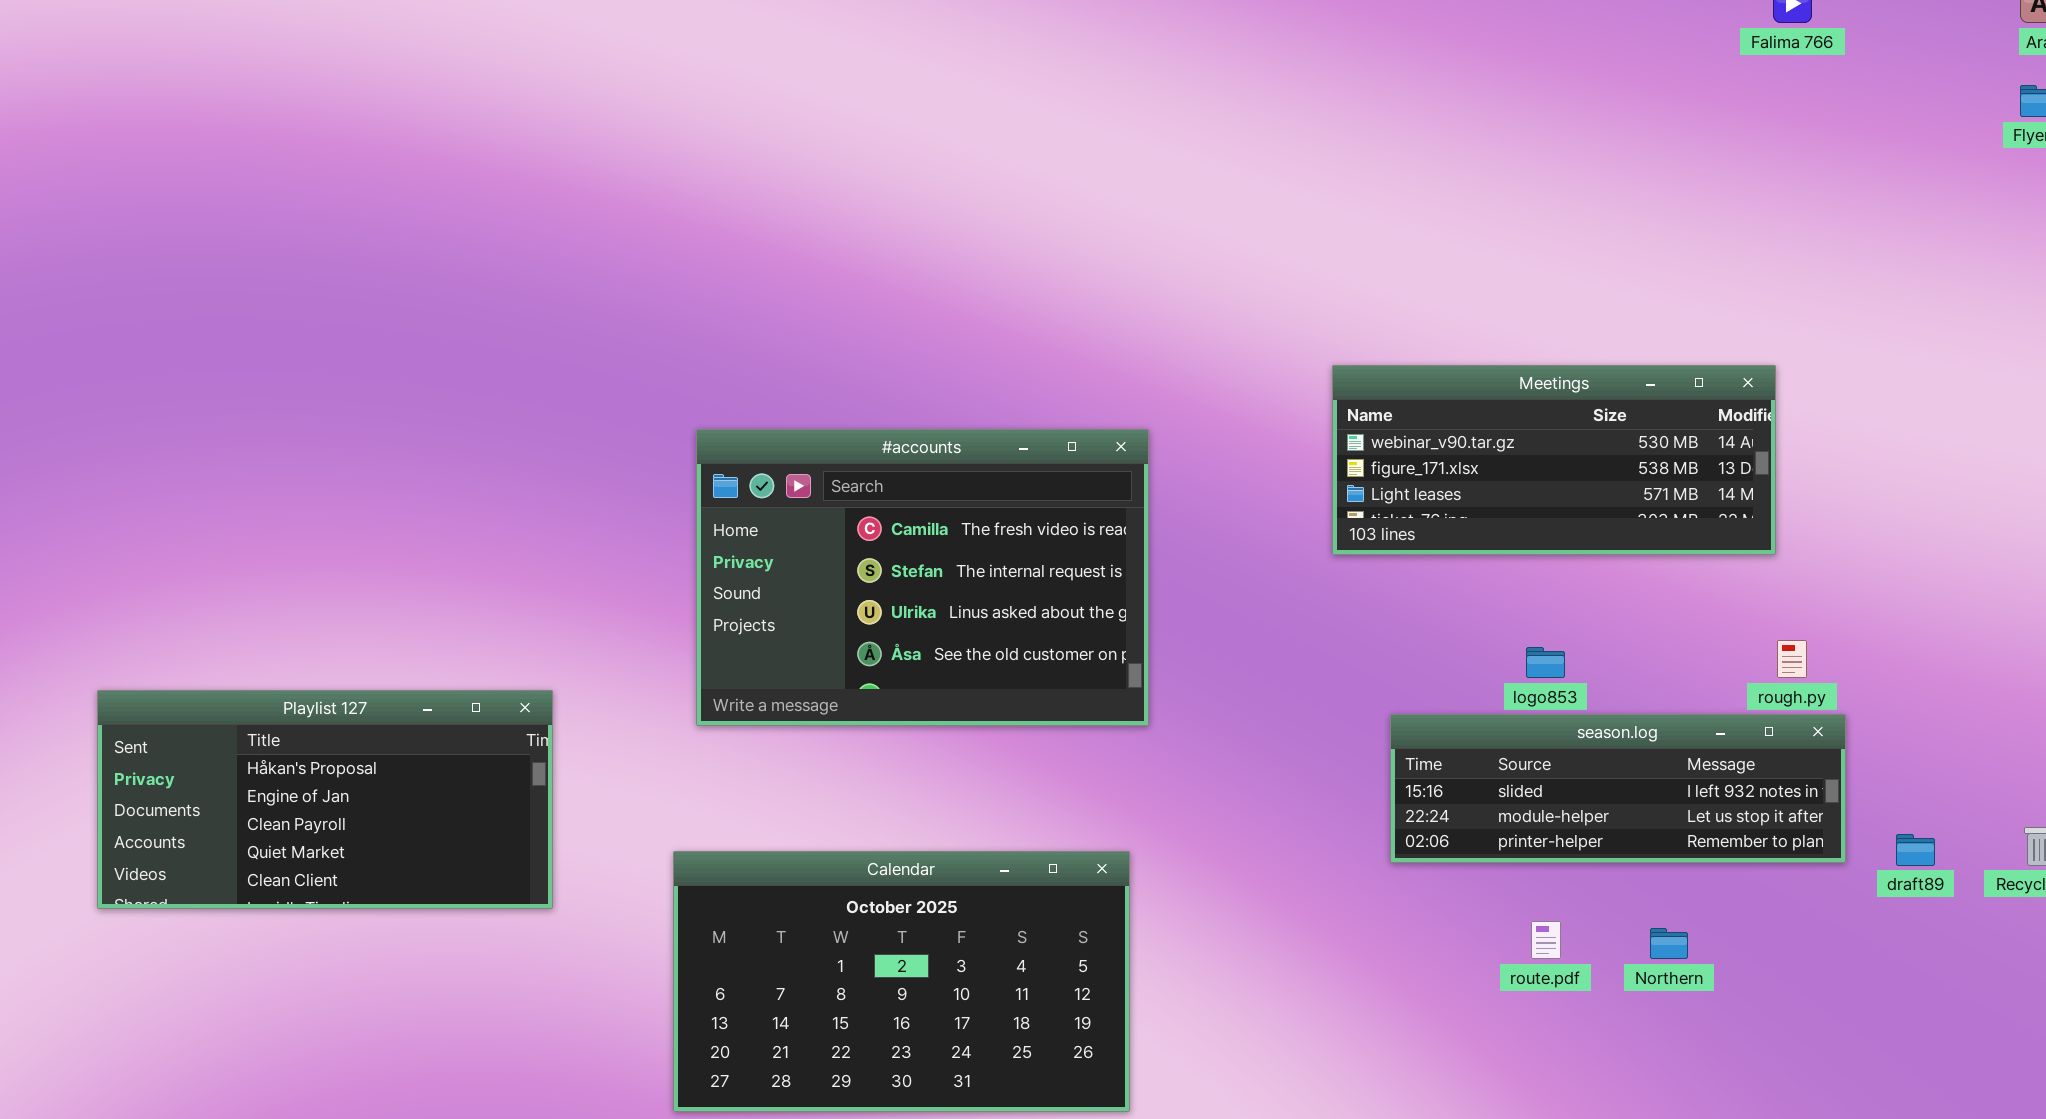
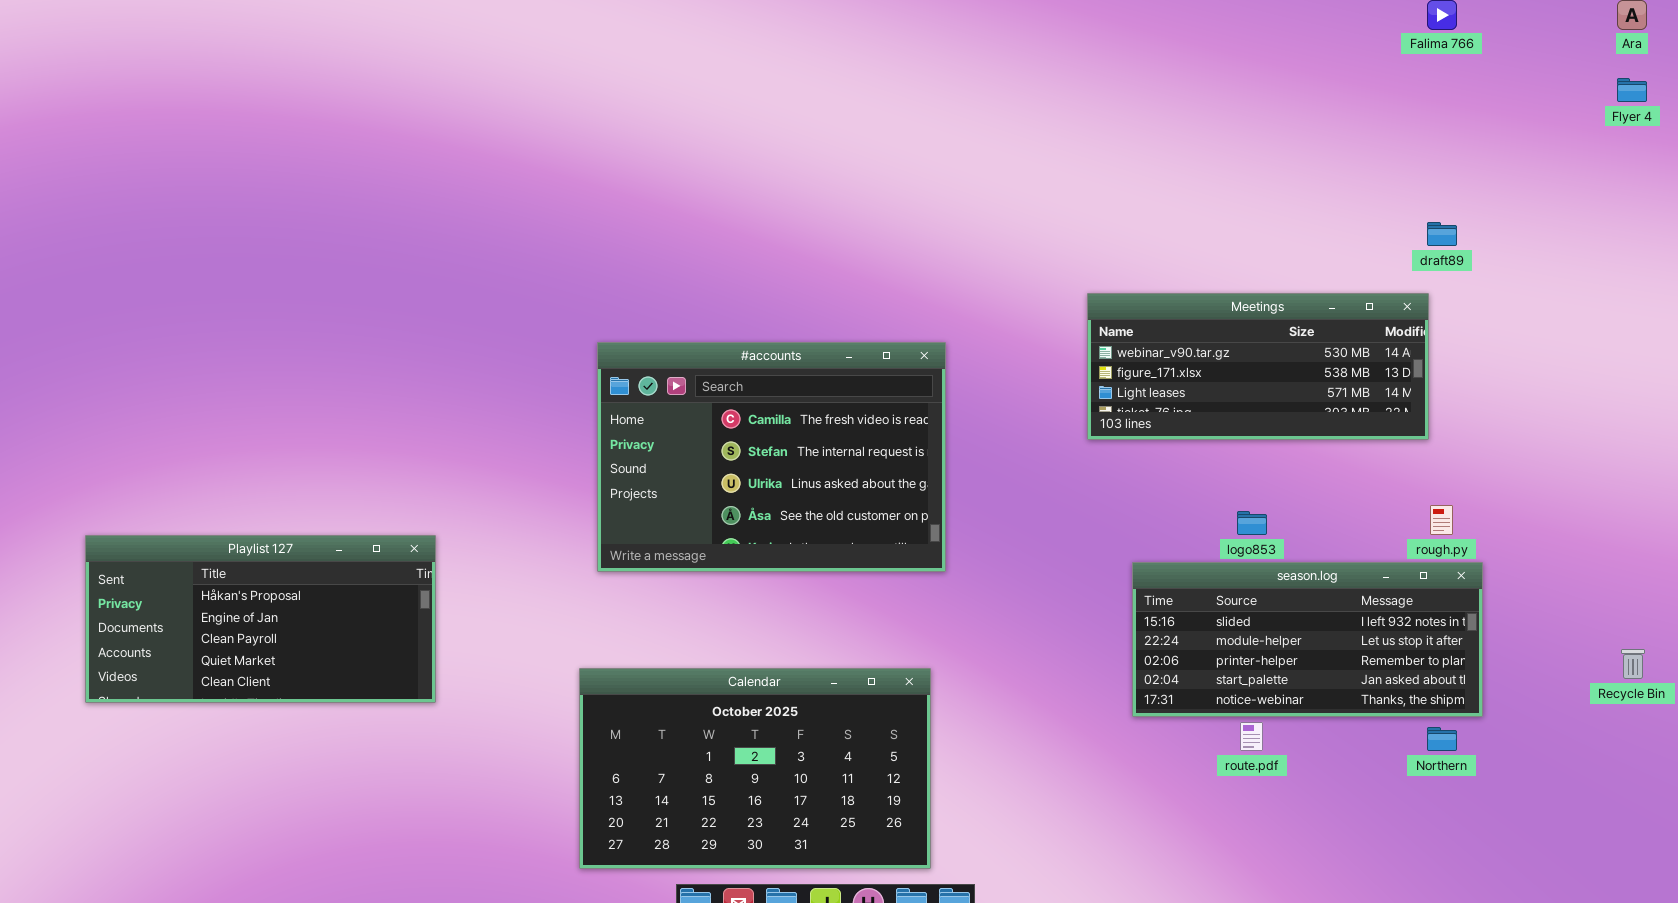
Playlist 127: [97,690,553,909] -> [85,535,436,703], moved
season.log: [1390,714,1846,863] -> [1132,562,1483,717], resized
draft89: [1896,834,1935,866] -> [1427,222,1457,246], moved
Northern: [1650,928,1688,959] -> [1427,727,1457,751], moved

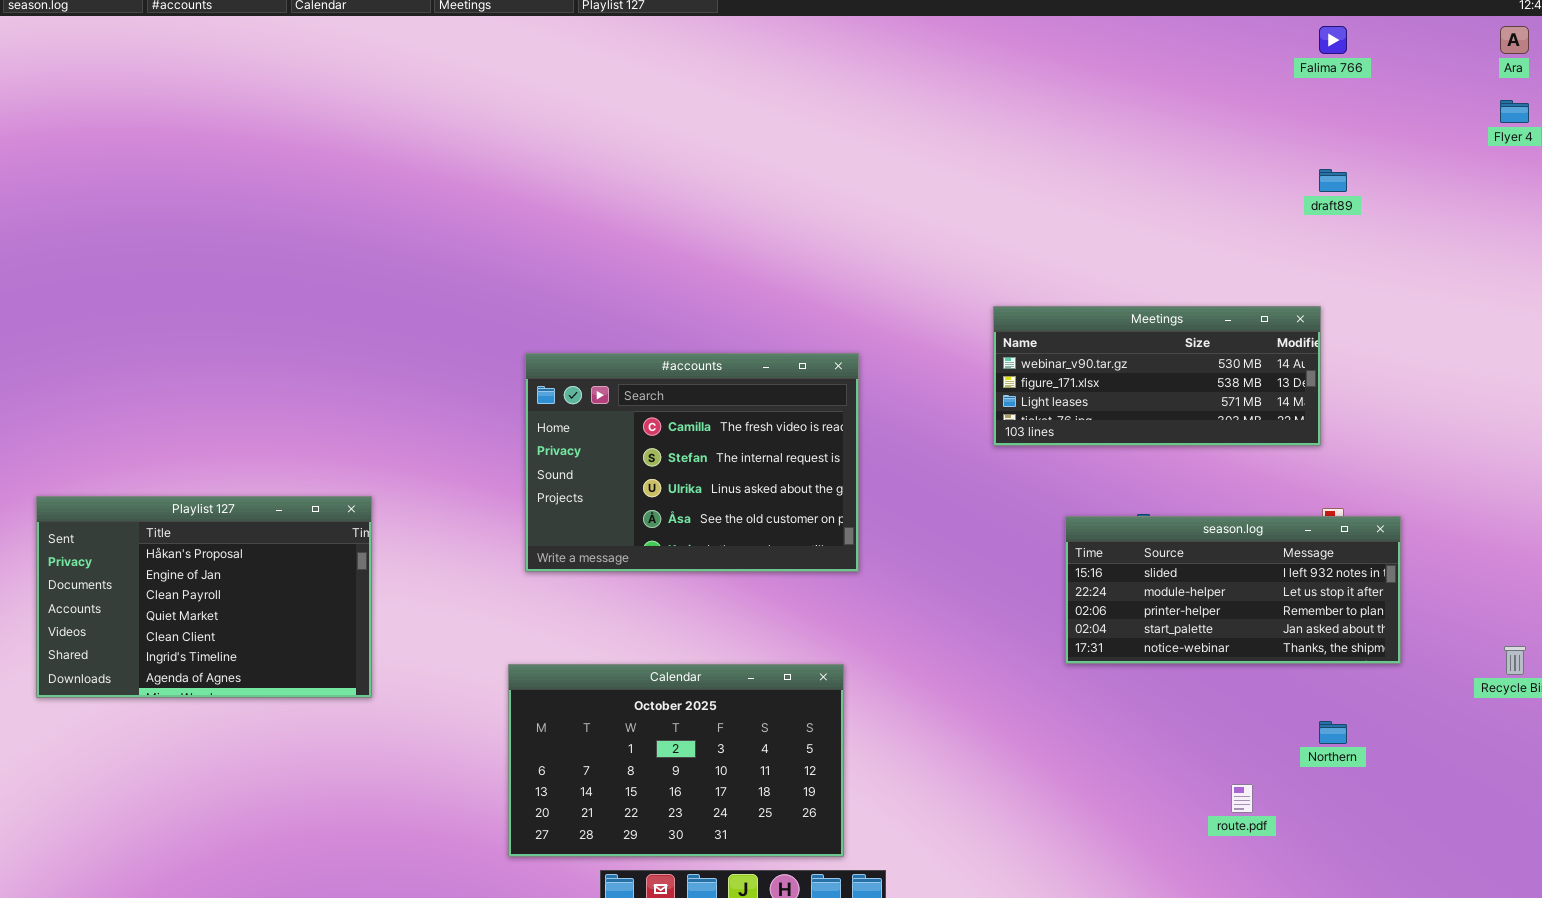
draft89: [1427,222,1457,246] -> [1319,169,1347,192], moved
Playlist 127: [85,535,436,703] -> [36,496,372,698], resized
season.log: [1132,562,1483,717] -> [1065,516,1401,664], moved
route.pdf: [1240,722,1263,751] -> [1231,784,1253,813], moved

